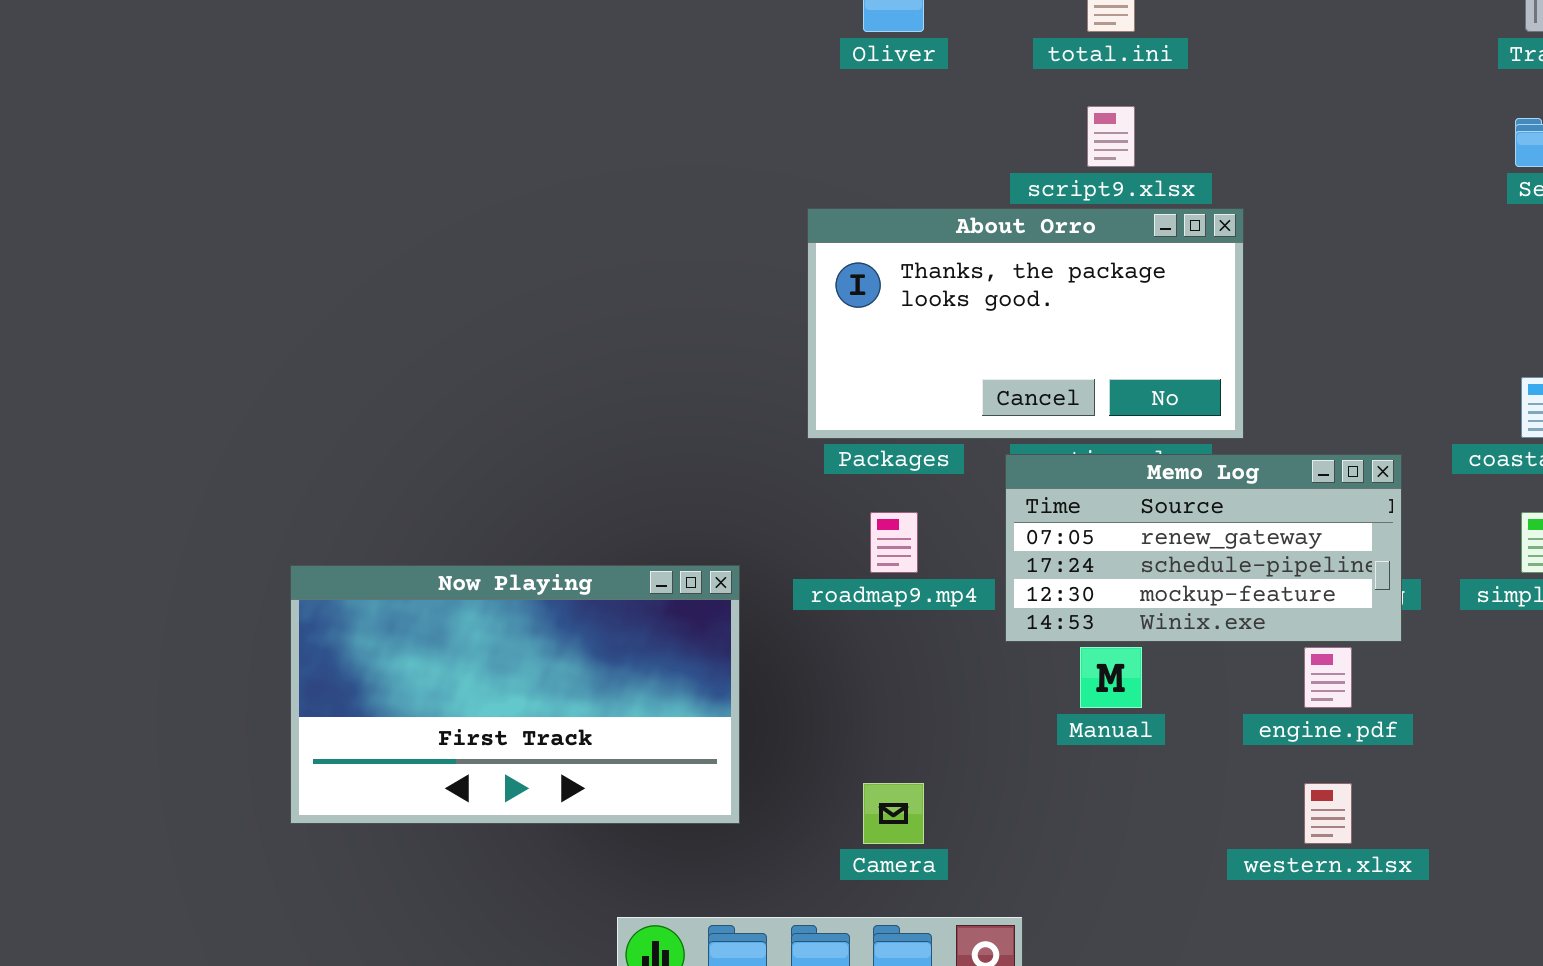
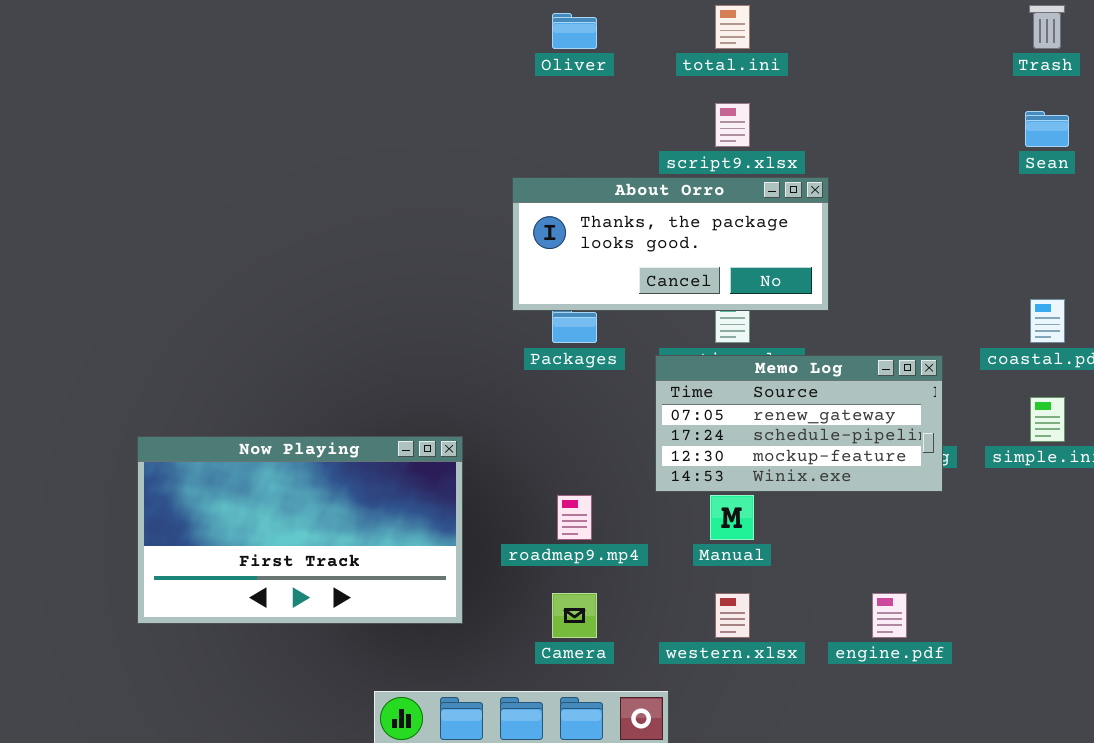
About Orro: [807,208,1244,439] -> [512,177,829,311], resized
roadmap9.mp4: [870,512,918,573] -> [557,495,592,540], moved
engine.pdf: [1304,647,1352,708] -> [872,593,907,638], moved
western.xlsx: [1304,783,1352,844] -> [715,593,750,638], moved

